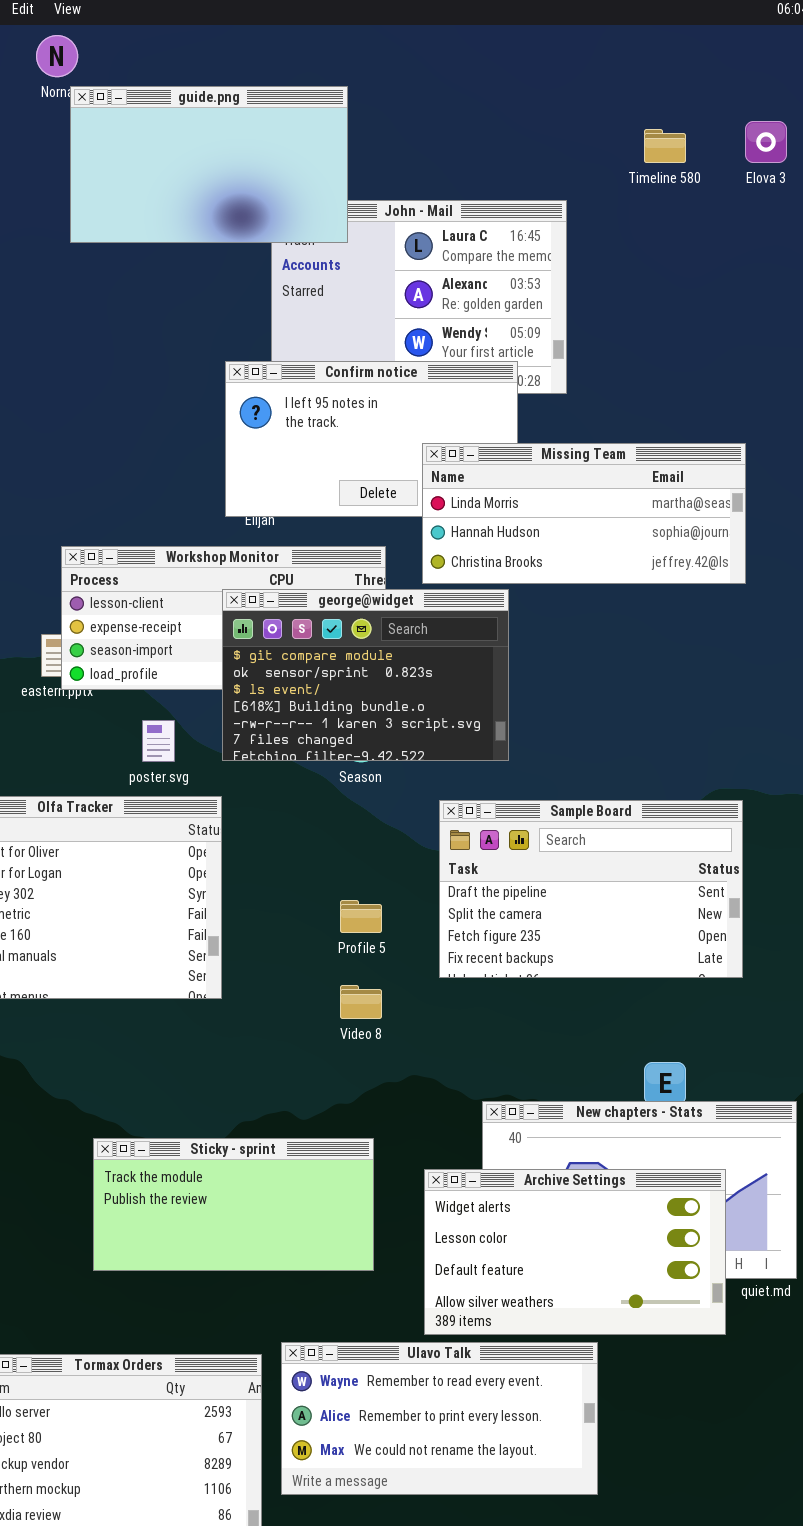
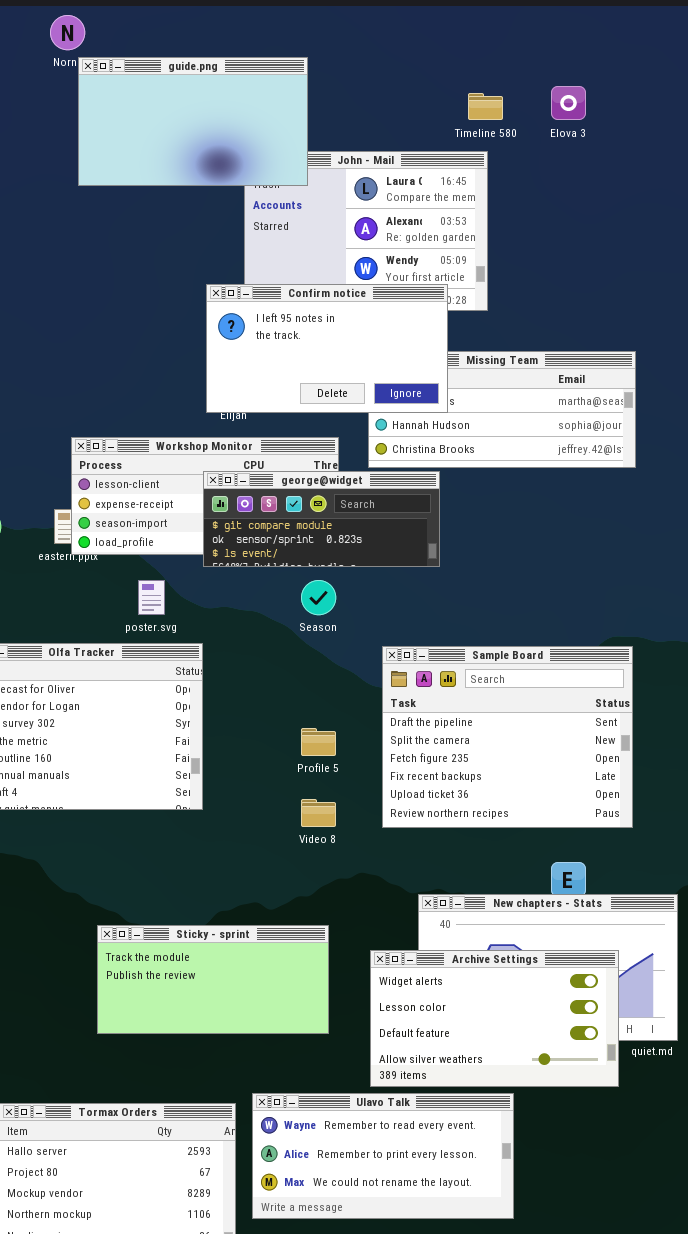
Elova 3: [745,121,787,163] -> [551,86,586,120], moved
Timeline 580: [644,129,686,163] -> [468,93,503,120], moved
Confirm notice: [225,361,518,517] -> [206,284,448,413], raised
george@widget: [222,589,509,761] -> [203,471,440,567], resized
Sample Board: [439,800,743,978] -> [382,646,633,828], resized

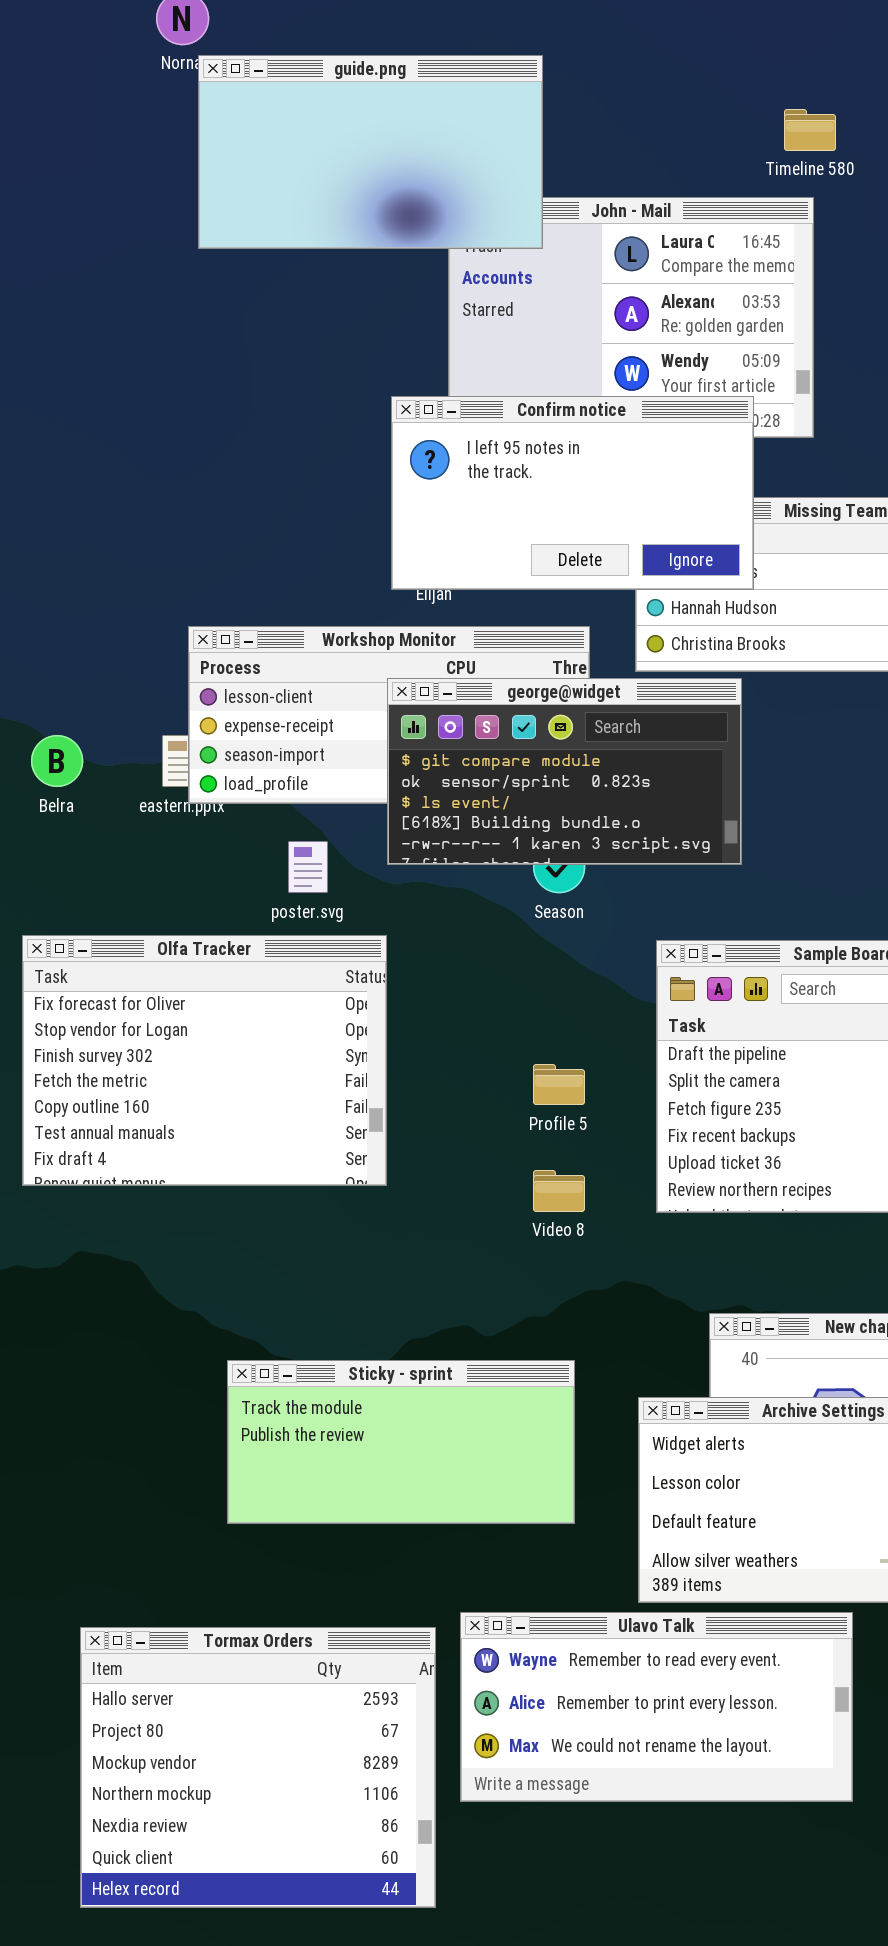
george@widget: [203,471,440,567] -> [387,678,742,865], resized

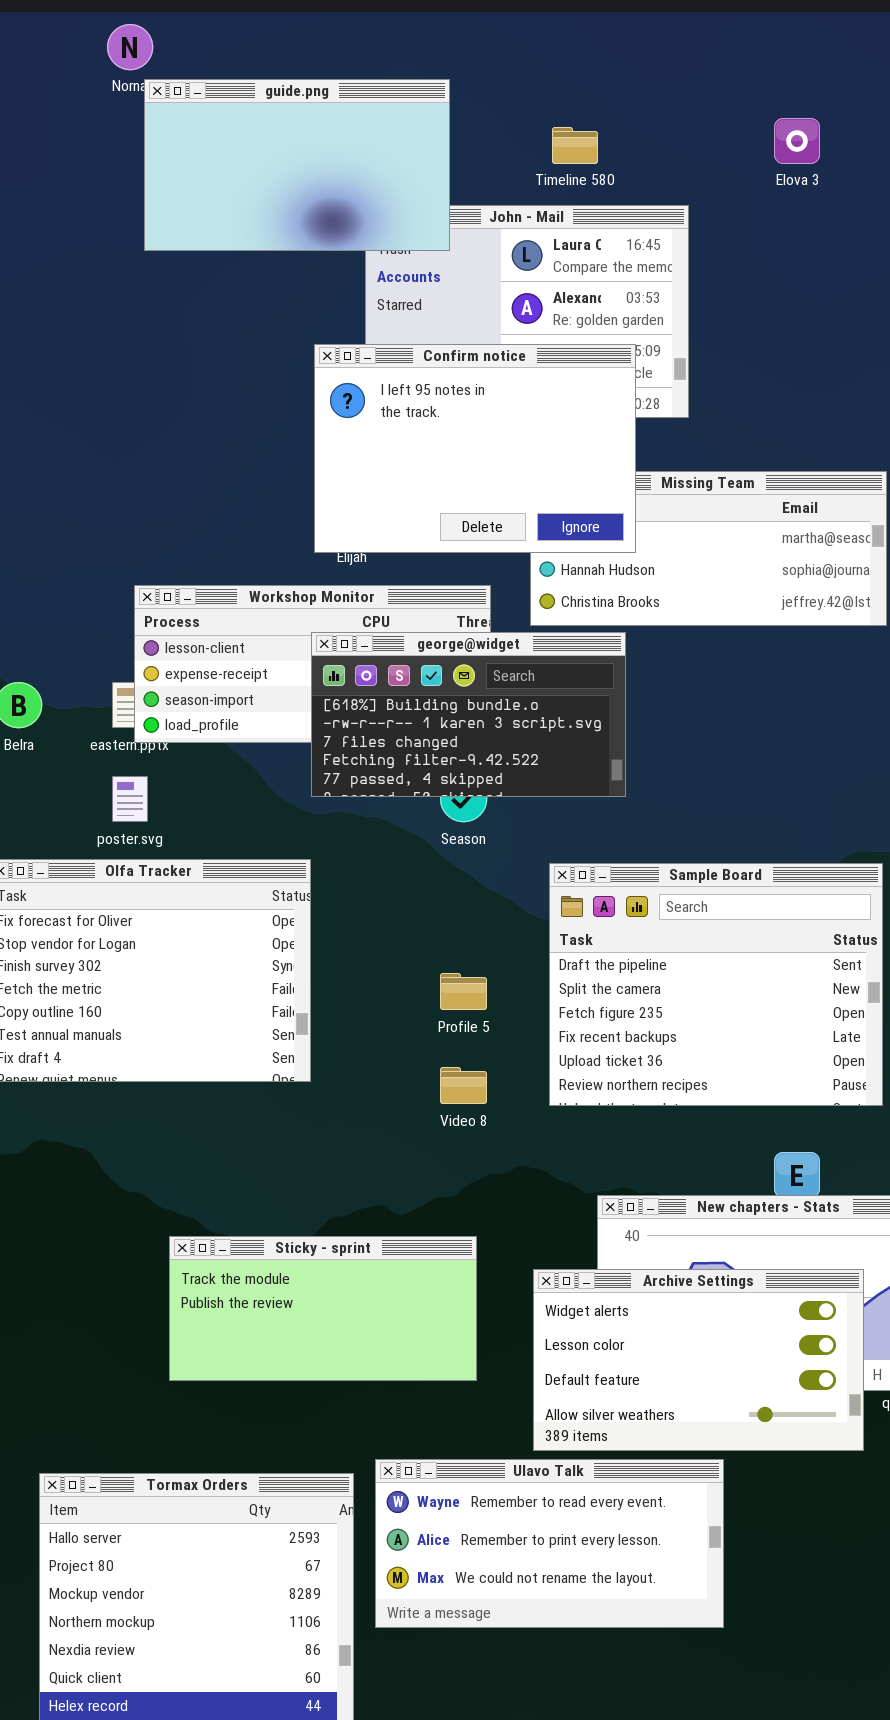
Timeline 580: [784,109,836,151] -> [552,127,598,164], moved
Confirm notice: [391,396,754,590] -> [314,344,636,553], resized
george@widget: [387,678,742,865] -> [311,632,626,797], scrolled down 3 rows
poster.svg: [288,841,328,893] -> [112,776,148,822], moved

